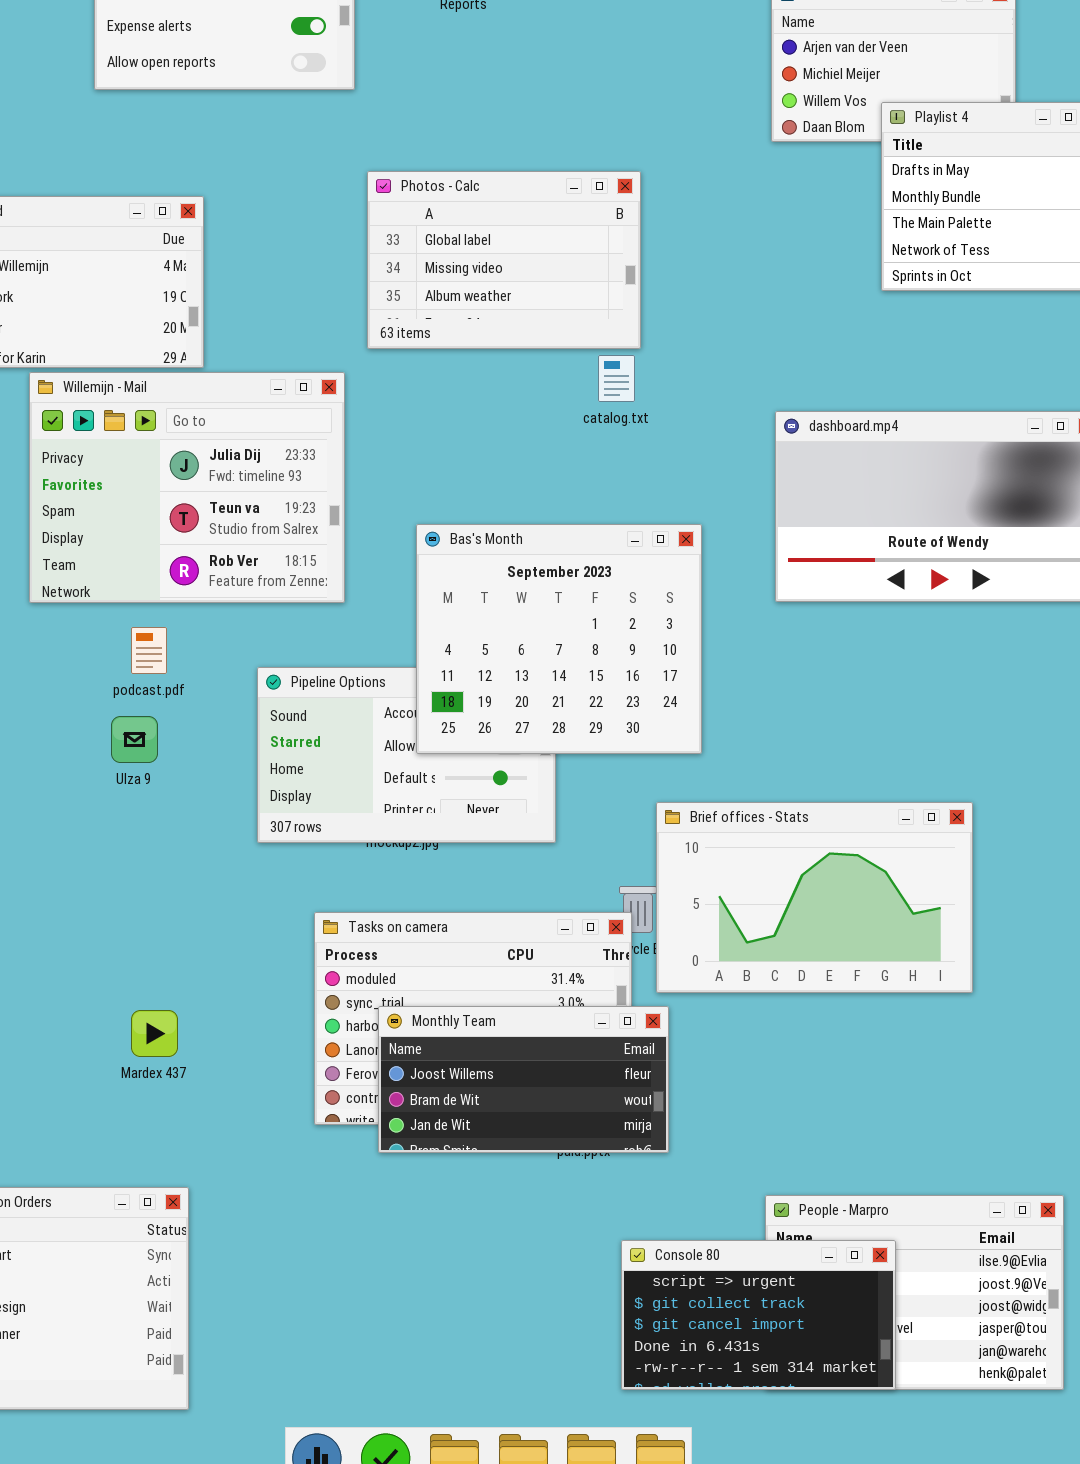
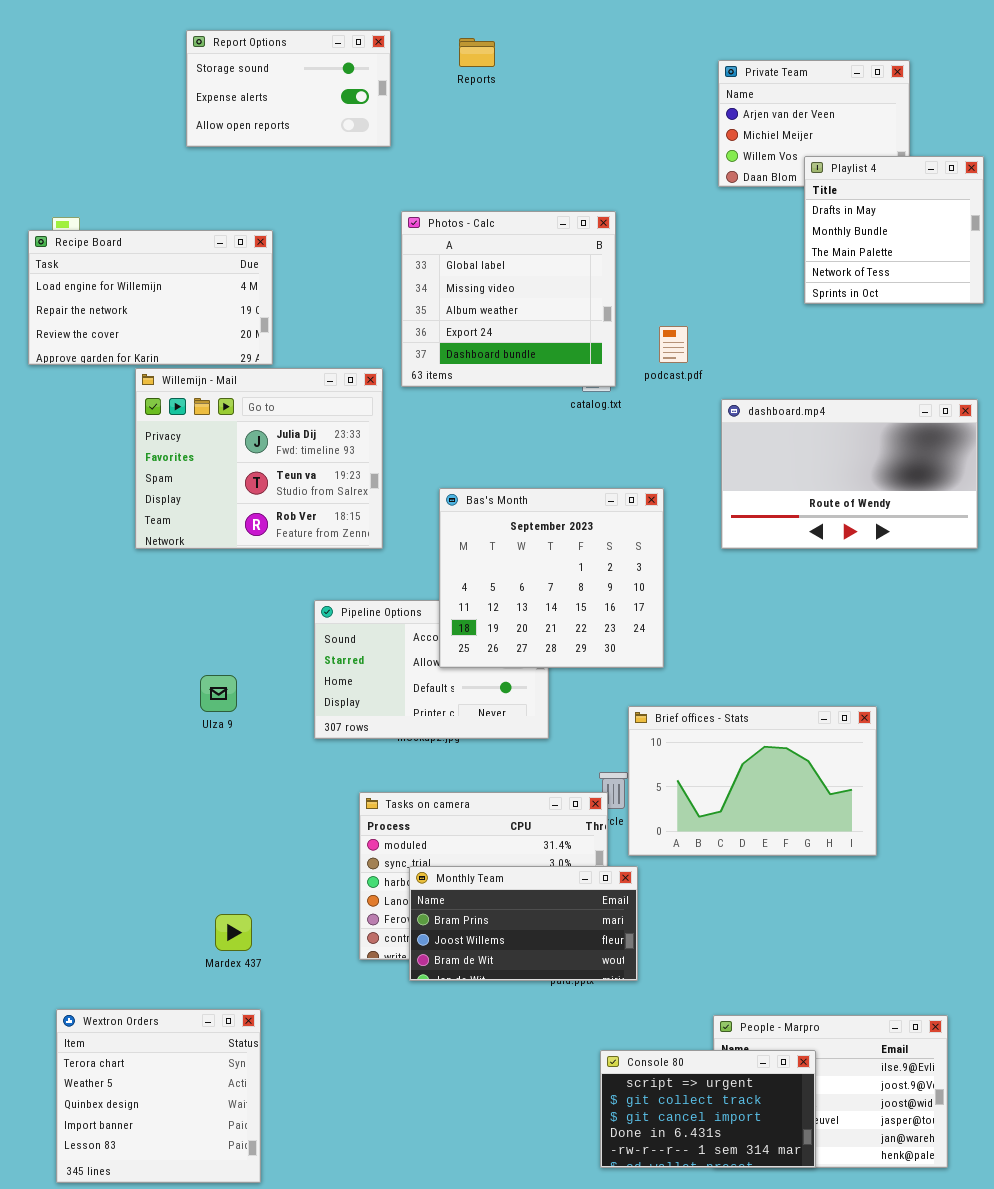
Photos - Calc: [367,171,641,349] -> [401,211,616,387], resized
podcast.pdf: [131,627,167,674] -> [659,326,688,363], moved
Ulza 9: [111,716,158,763] -> [200,675,237,712], moved
Monthly Team: [378,1006,669,1153] -> [409,866,638,981], scrolled up 1 row
Mardex 437: [131,1010,178,1057] -> [215,914,252,951], moved

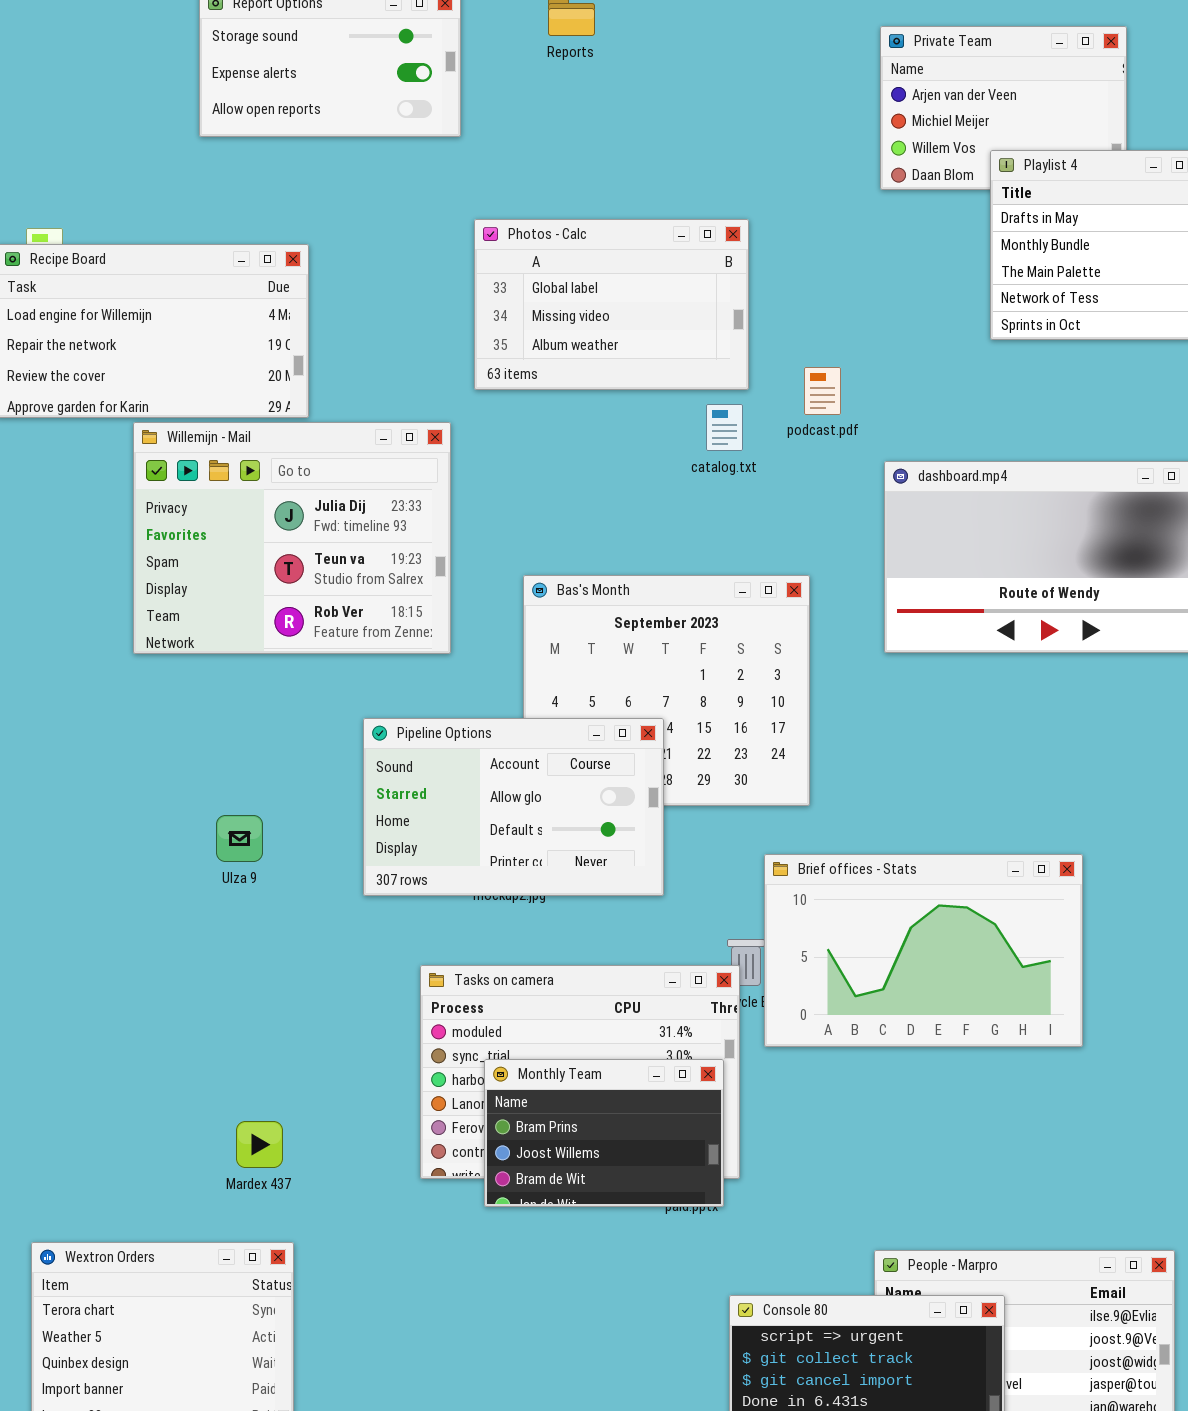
Photos - Calc: [401,211,616,387] -> [474,219,749,390], resized
Pipeline Options: [314,600,549,739] -> [363,718,664,896], raised
Monthly Team: [409,866,638,981] -> [484,1059,724,1207], resized

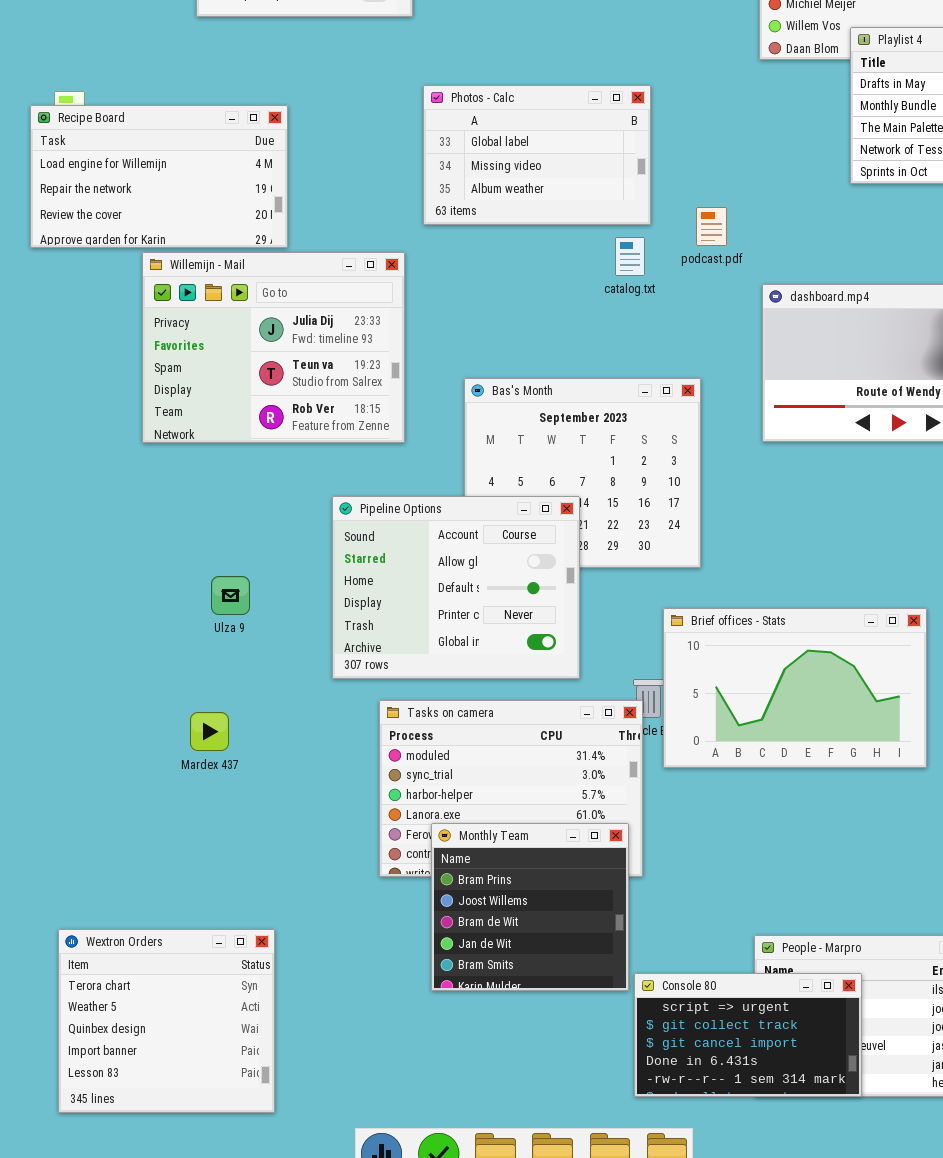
Pipeline Options: [363,718,664,896] -> [332,496,580,679], resized
Monthly Team: [484,1059,724,1207] -> [431,823,629,991], moved, resized
Mardex 437: [236,1121,283,1168] -> [190,712,229,751], moved

